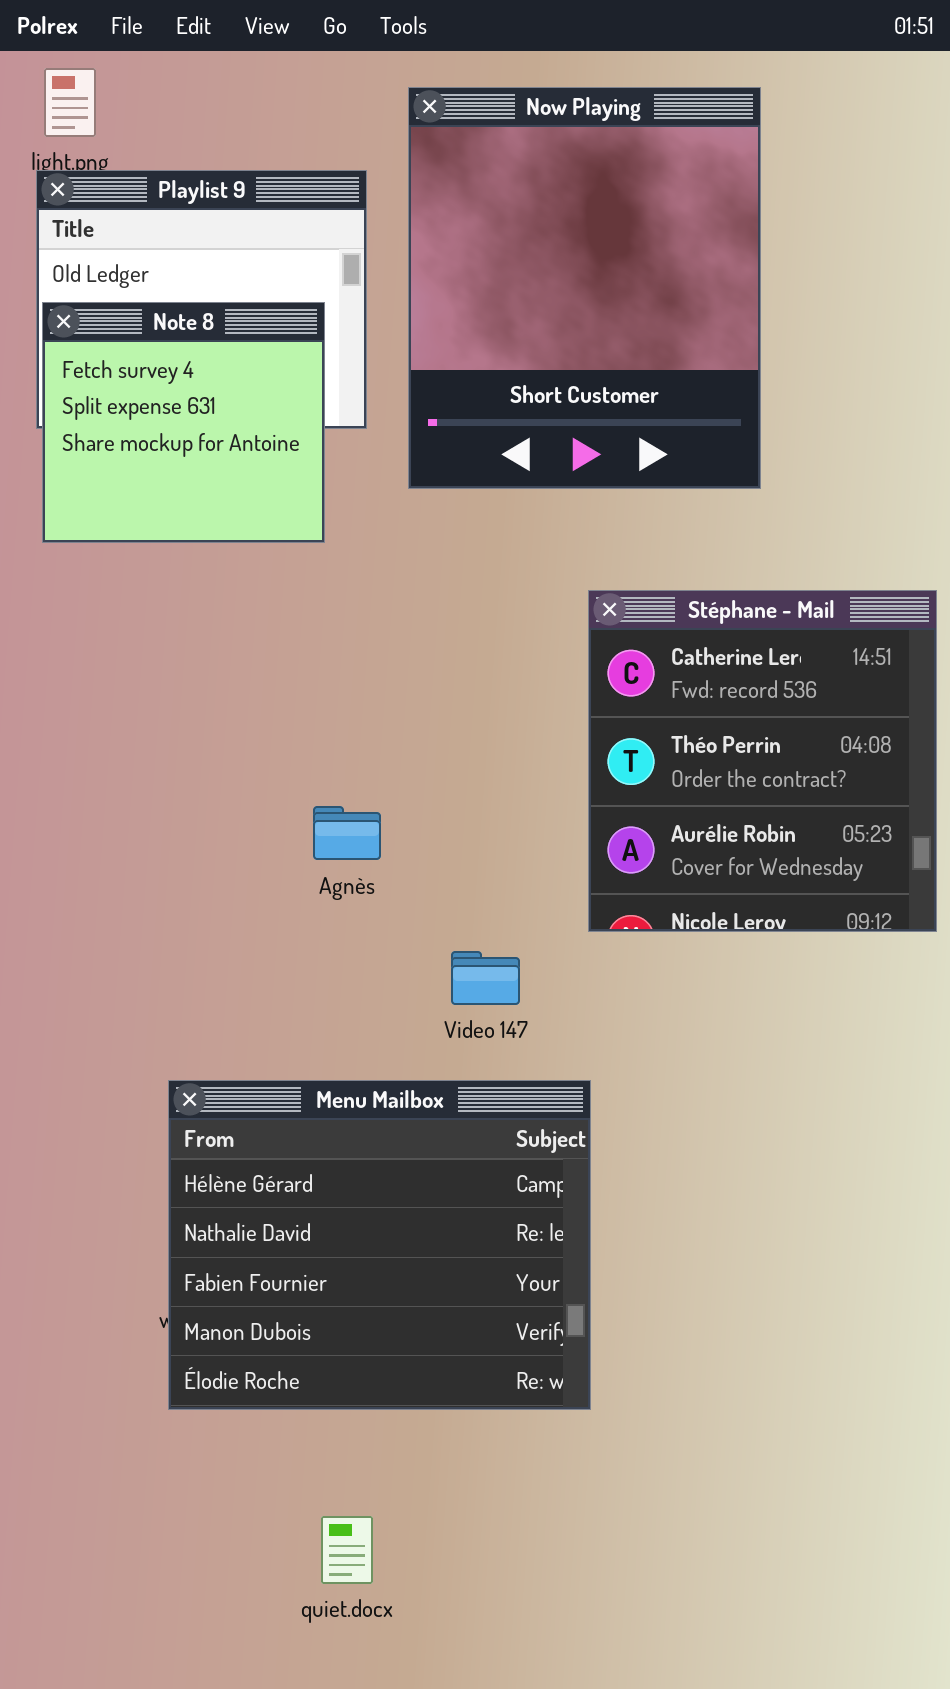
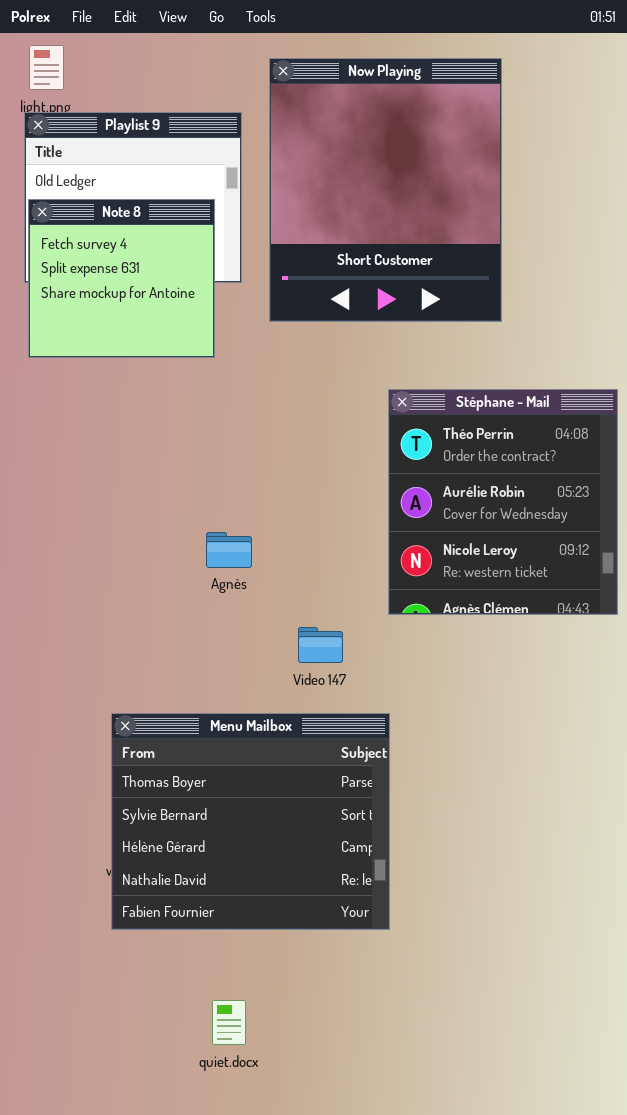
Stéphane - Mail: [588,590,937,932] -> [388,389,618,615], scrolled down 1 row
Menu Mailbox: [168,1080,591,1410] -> [111,713,390,930], scrolled up 2 rows

